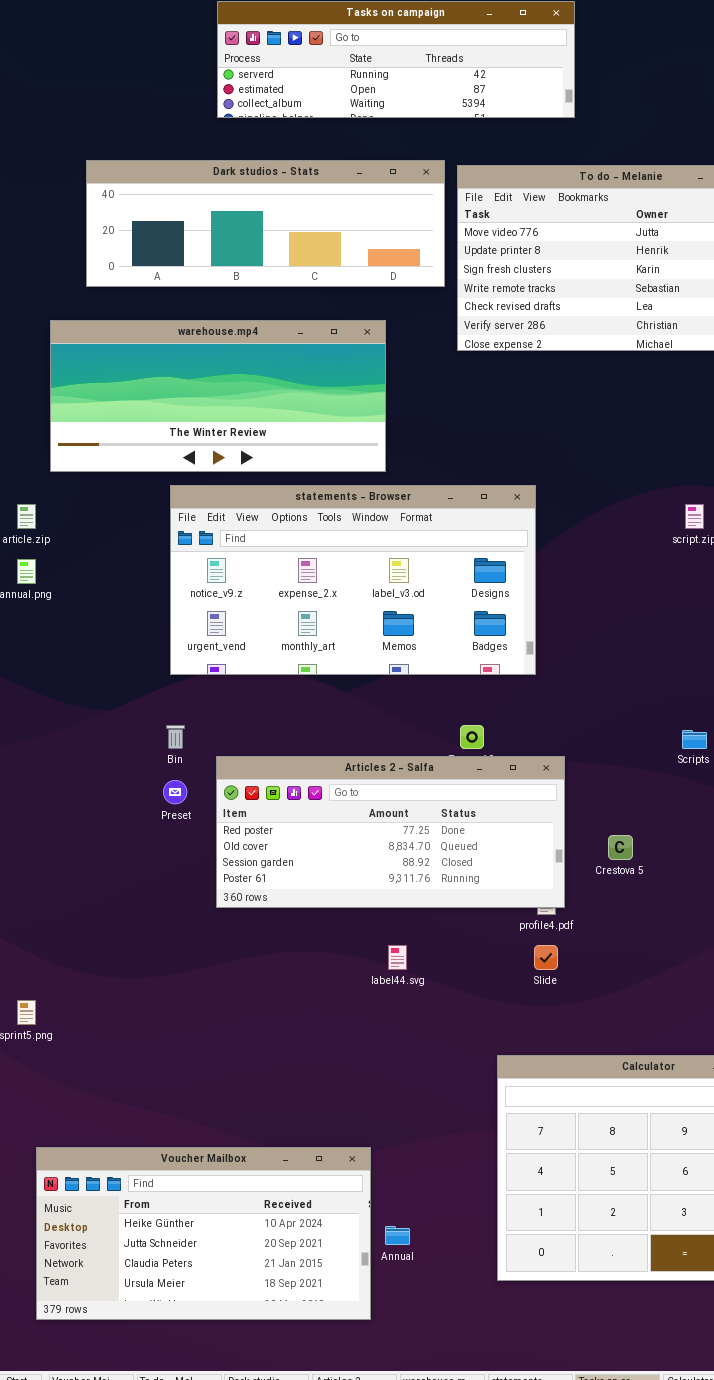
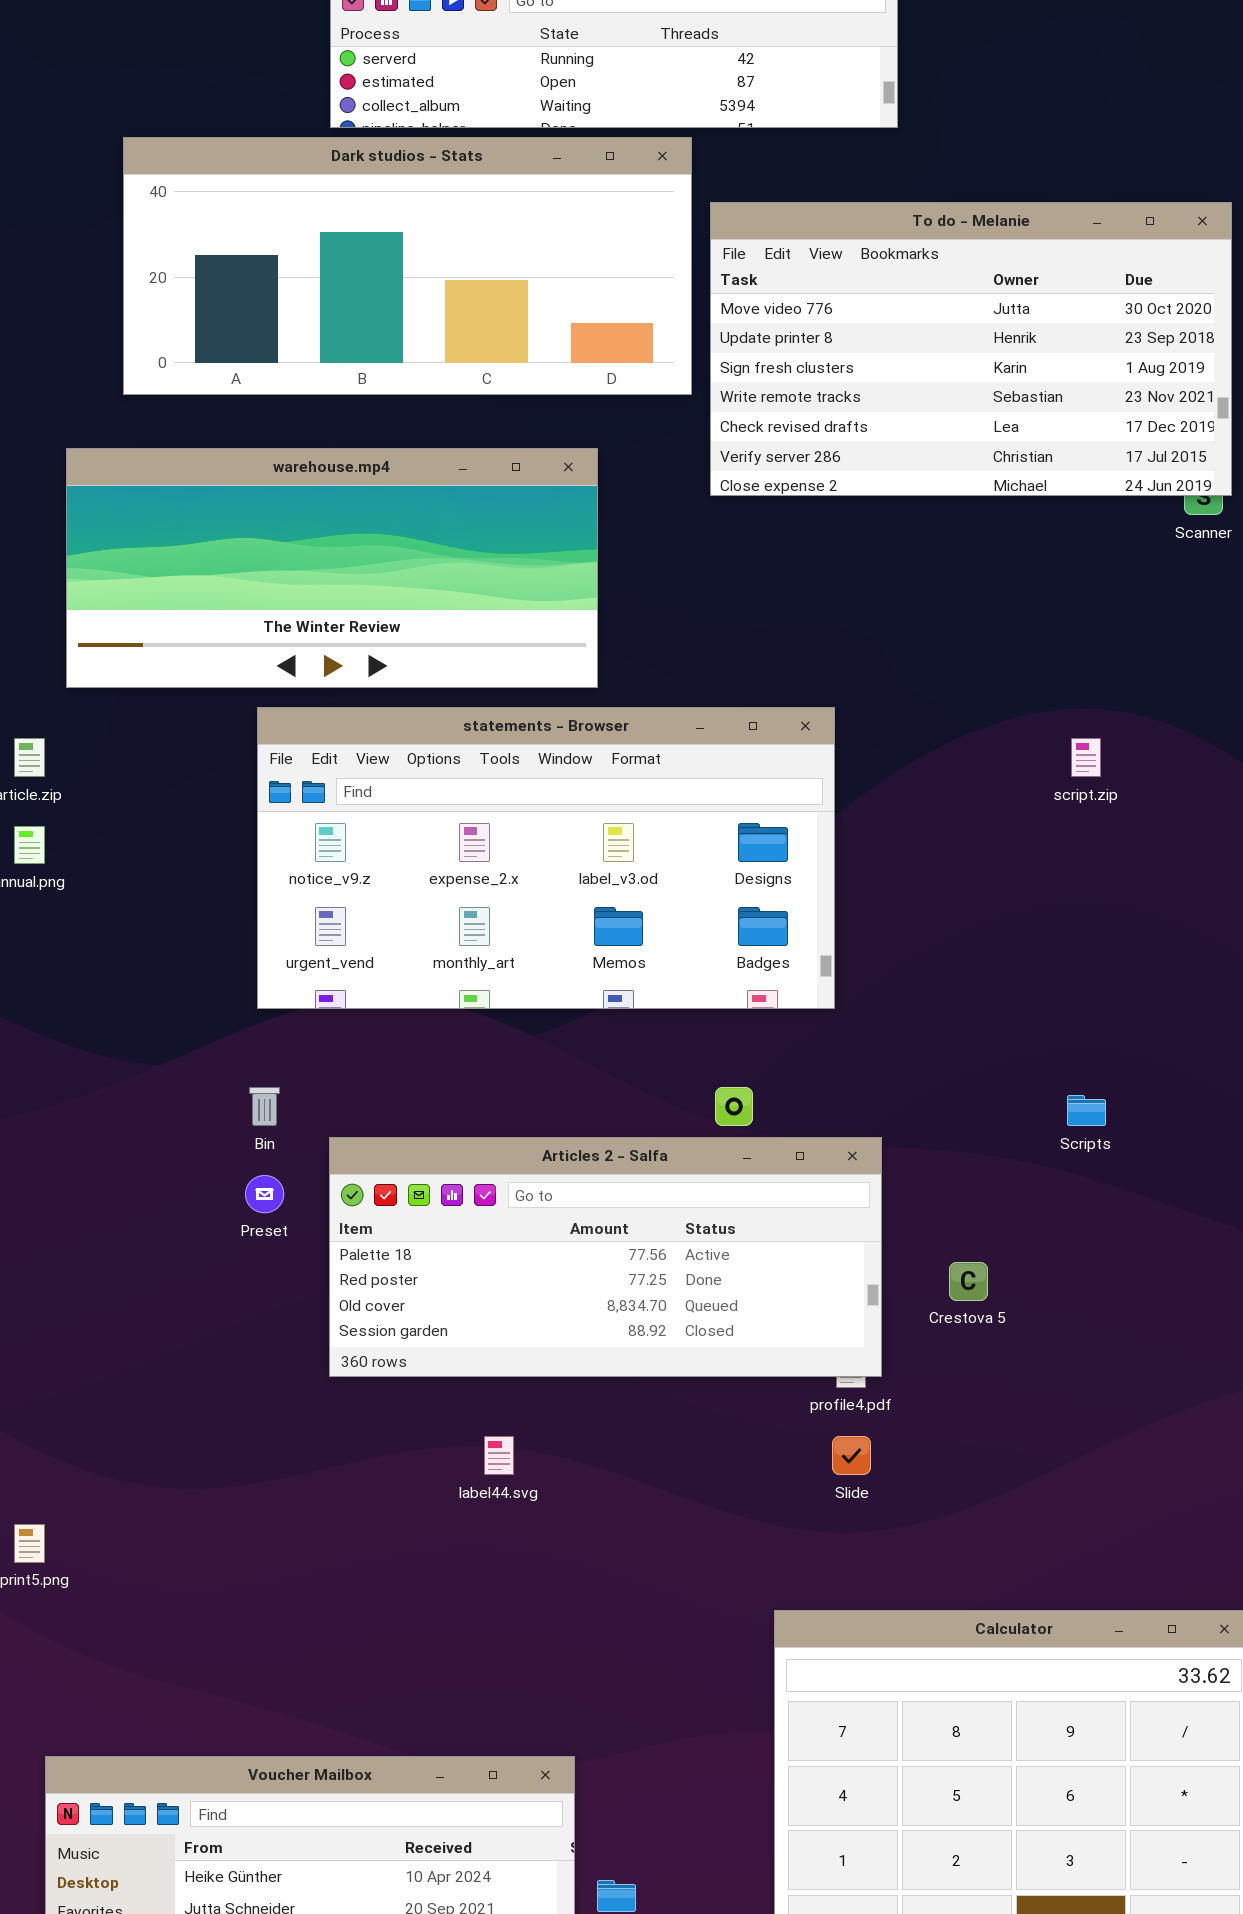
Dark studios - Stats: [86,160,445,287] -> [123,137,692,395], resized
Articles 2 - Salfa: [216,756,565,908] -> [329,1137,882,1377], scrolled up 1 row
label44.svg: [388,945,407,970] -> [484,1436,514,1475], moved

